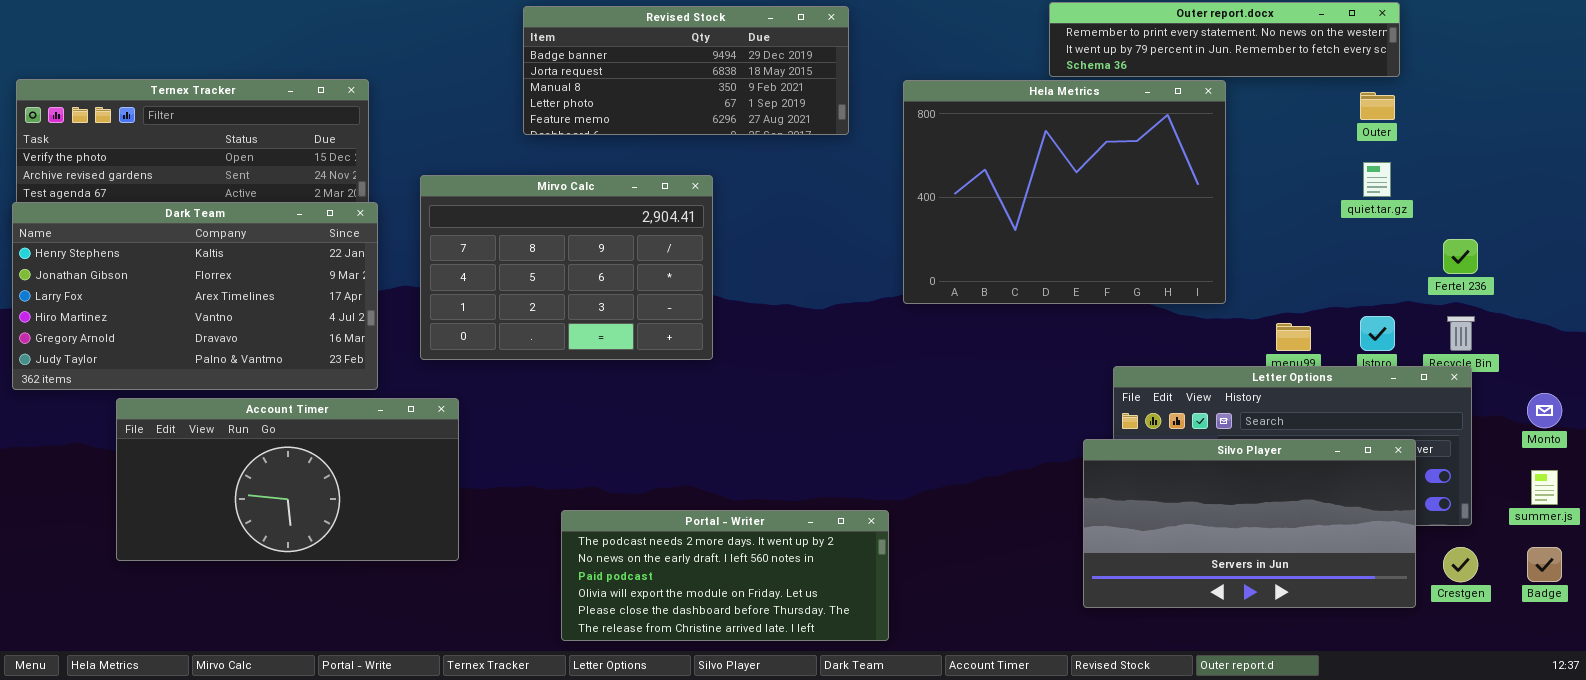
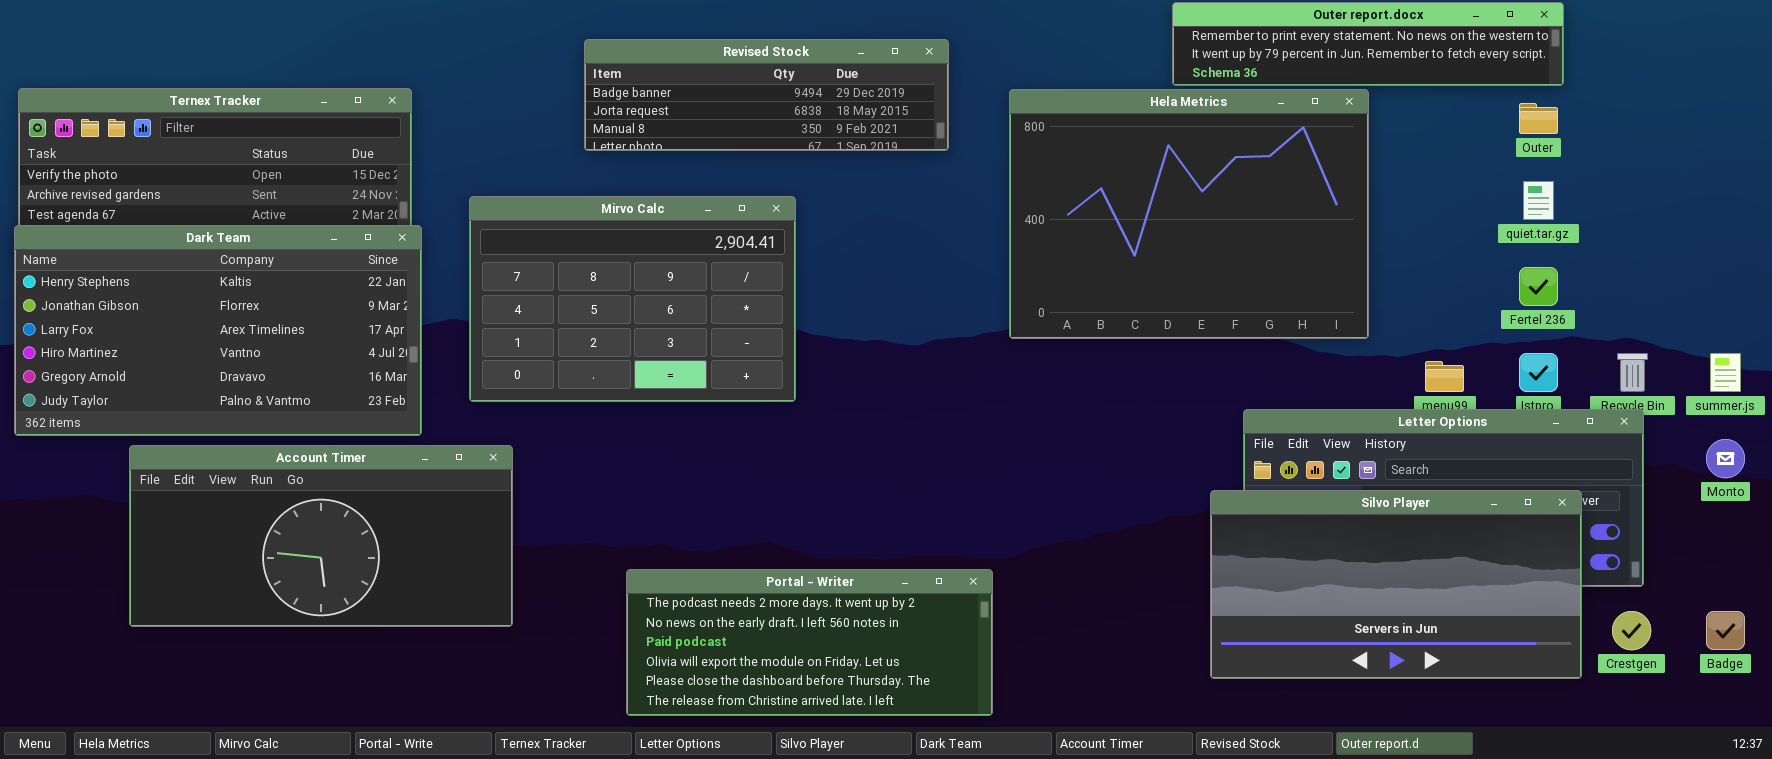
Revised Stock: [523,6,849,135] -> [584,39,949,151], resized
Fertel 236: [1443,239,1478,274] -> [1519,267,1558,306], moved
summer.js: [1531,470,1558,505] -> [1710,353,1741,392], moved

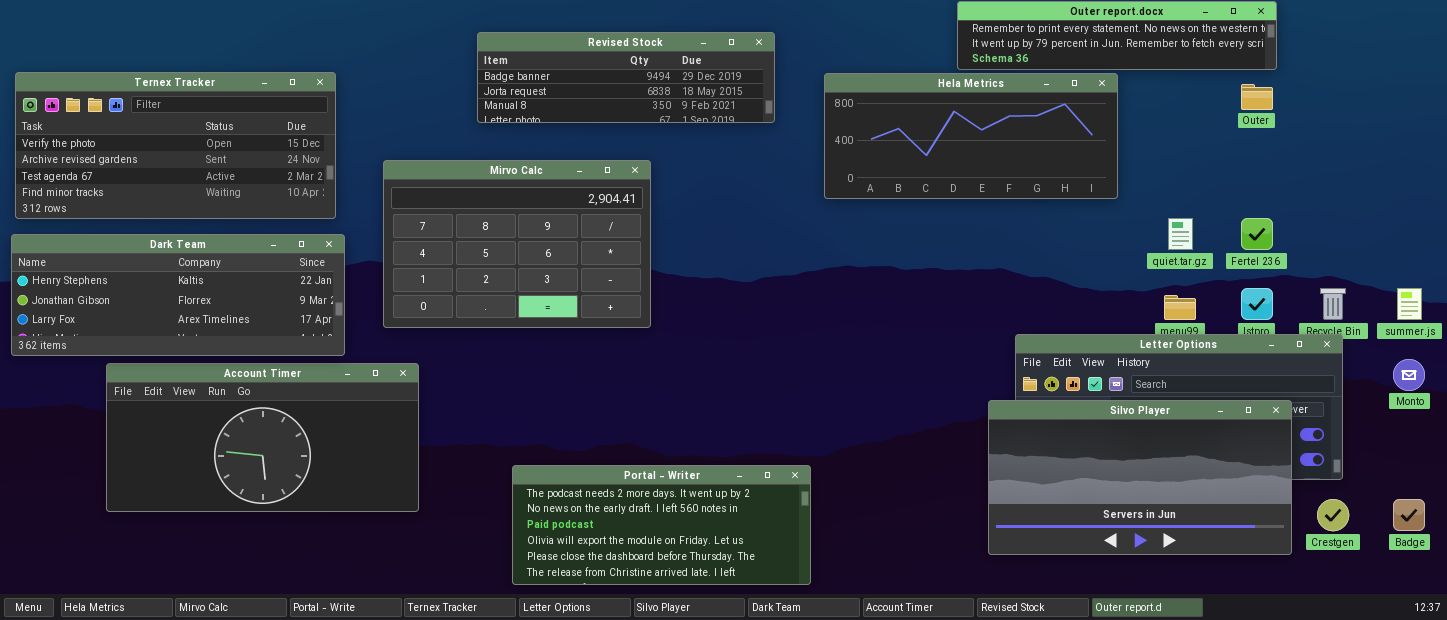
Hela Metrics: [1009,89,1369,339] -> [824,73,1118,199], resized
quiet.tar.gz: [1523,181,1554,220] -> [1168,218,1193,250], moved
Dark Team: [14,225,422,436] -> [11,234,345,356], resized

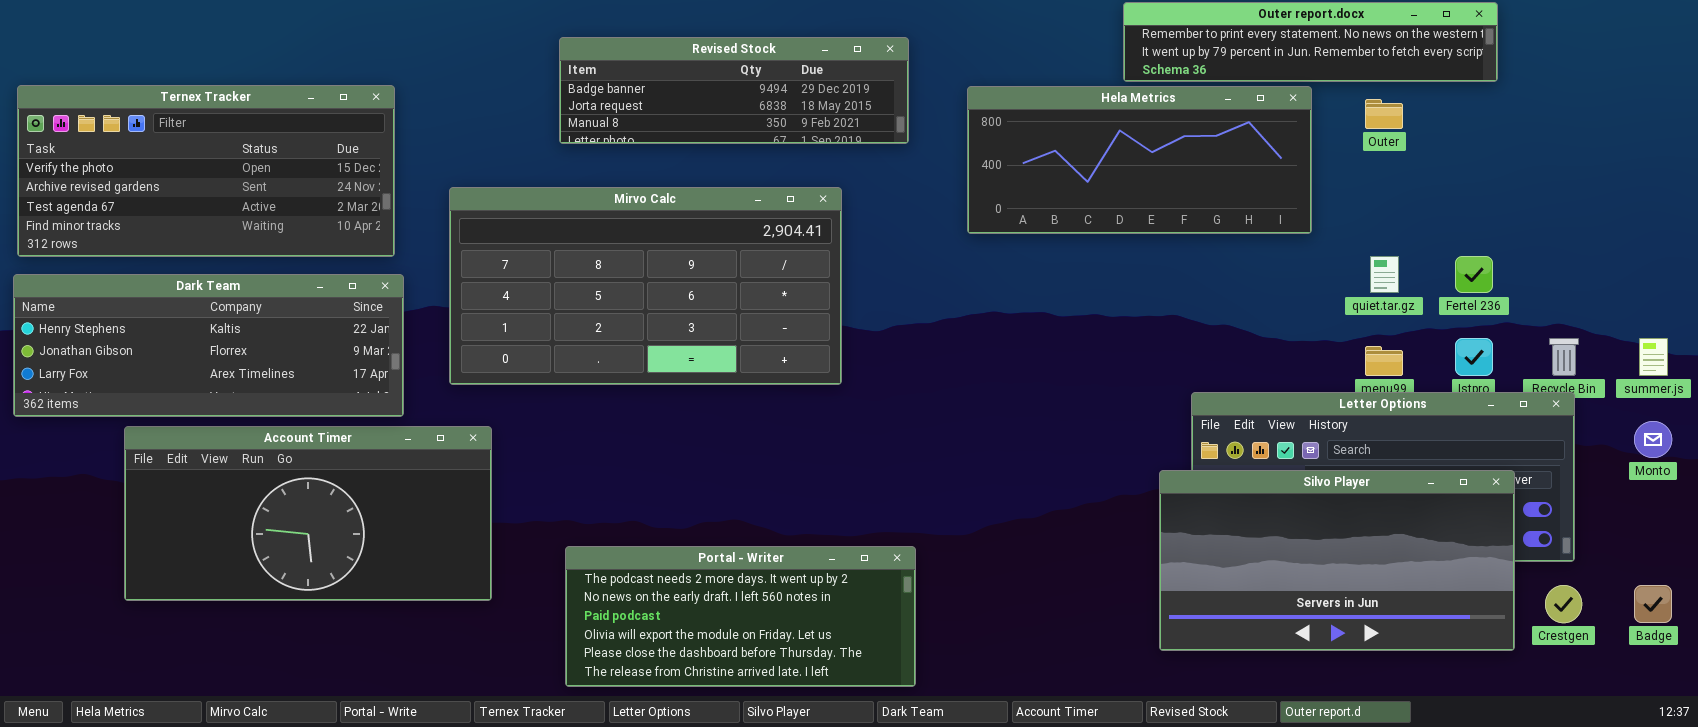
Outer: [1241,84,1273,110] -> [1365,99,1403,129], moved
Mirvo Calc: [383,160,651,328] -> [449,187,842,385], resized
Portal - Writer: [512,465,811,585] -> [565,546,916,687], moved

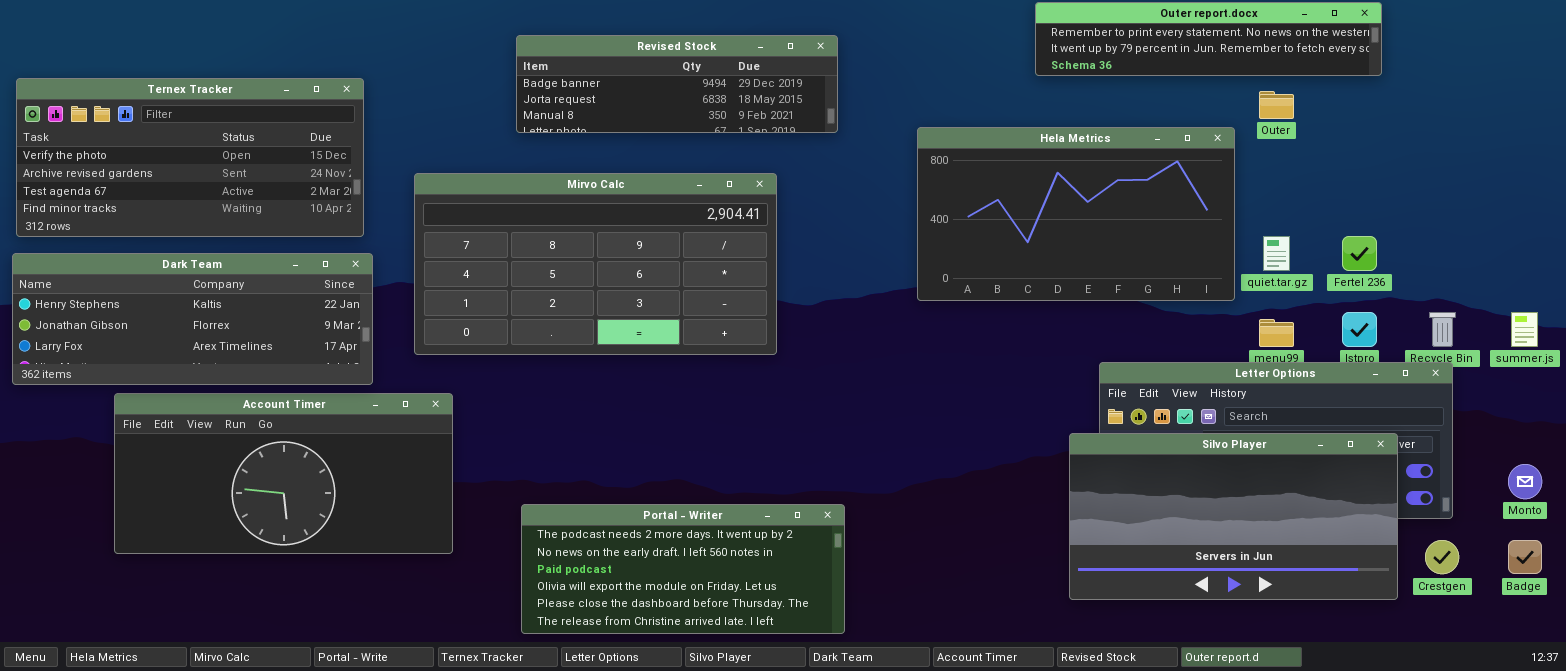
Hela Metrics: [967,86,1312,234] -> [917,127,1235,301], moved, resized
Monto: [1634,421,1672,458] -> [1508,464,1542,499], moved

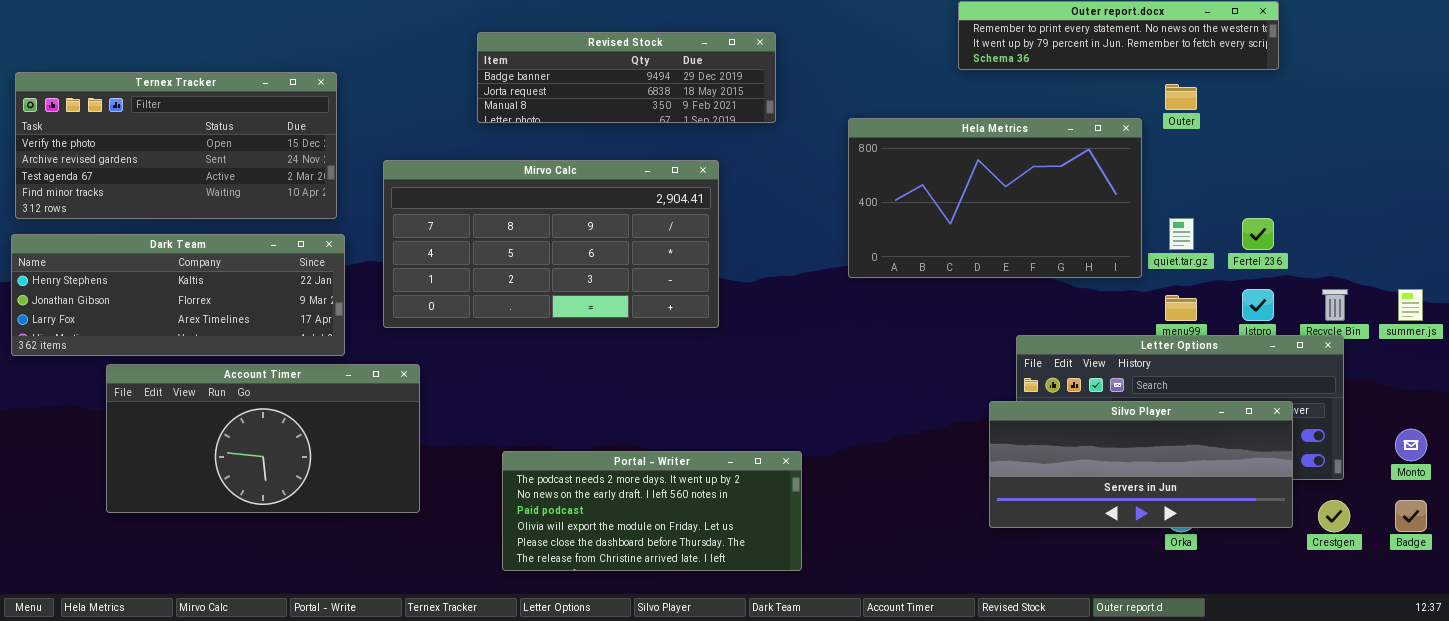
Silvo Player: [1069,433,1398,600] -> [989,401,1293,528], resized
Portal - Writer: [521,504,845,634] -> [502,451,802,571], moved

